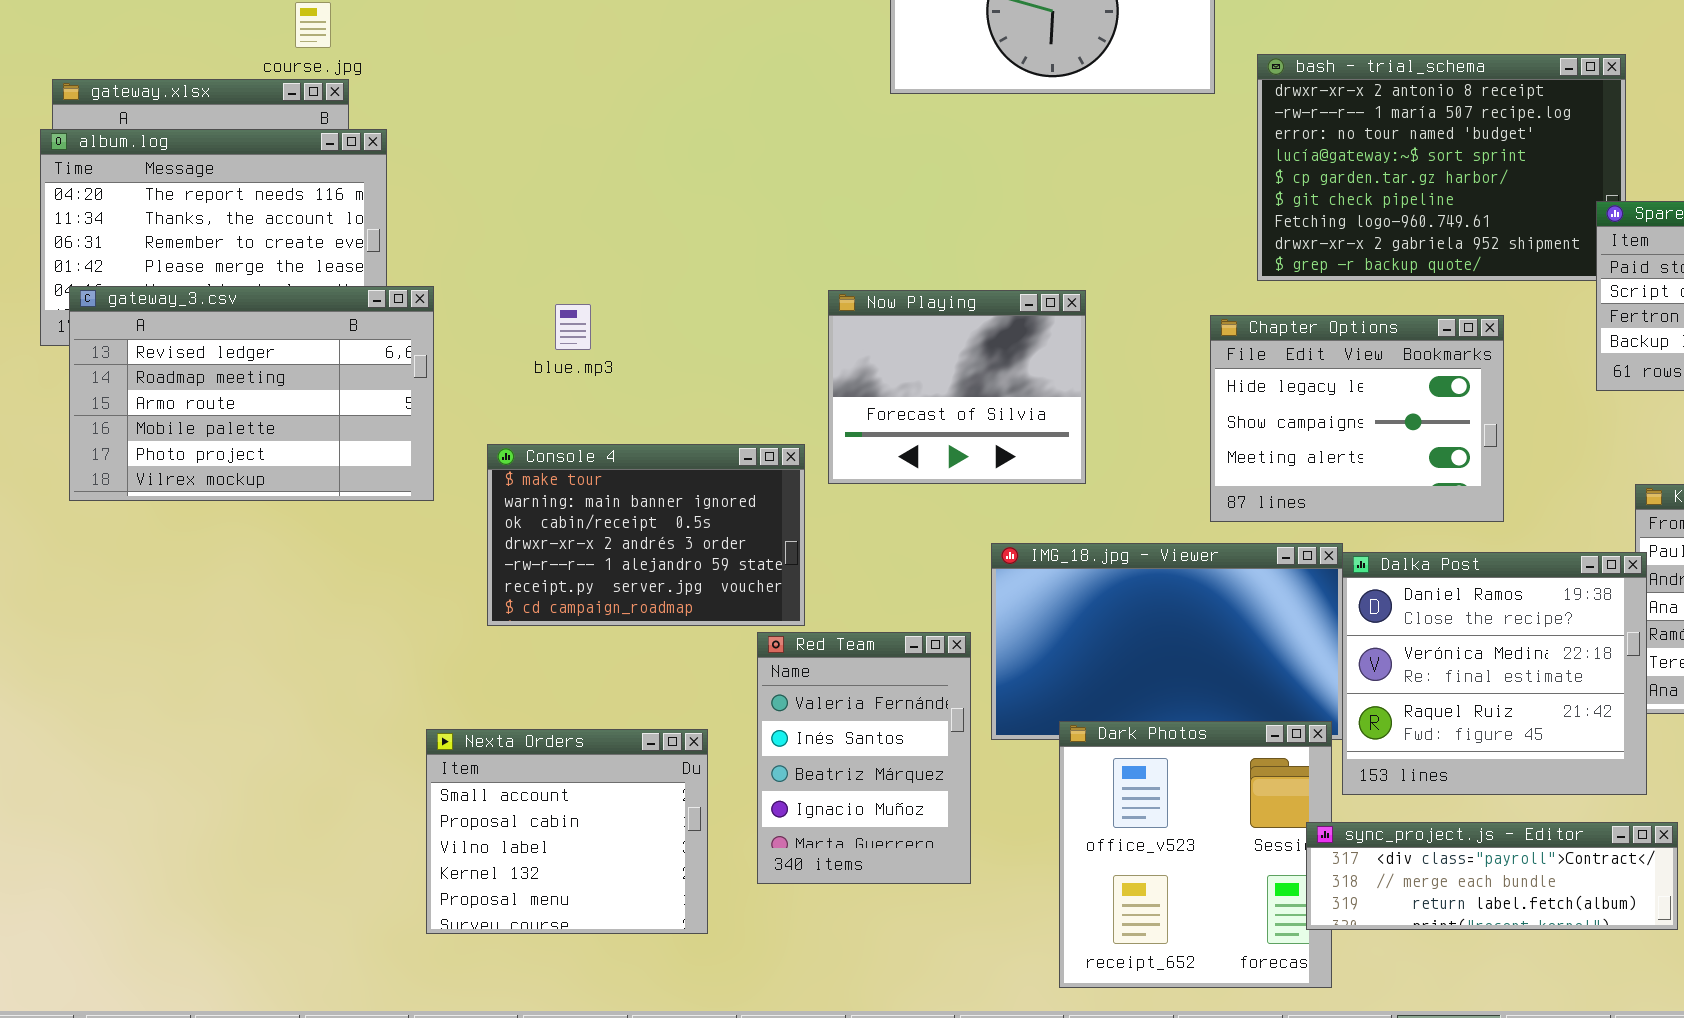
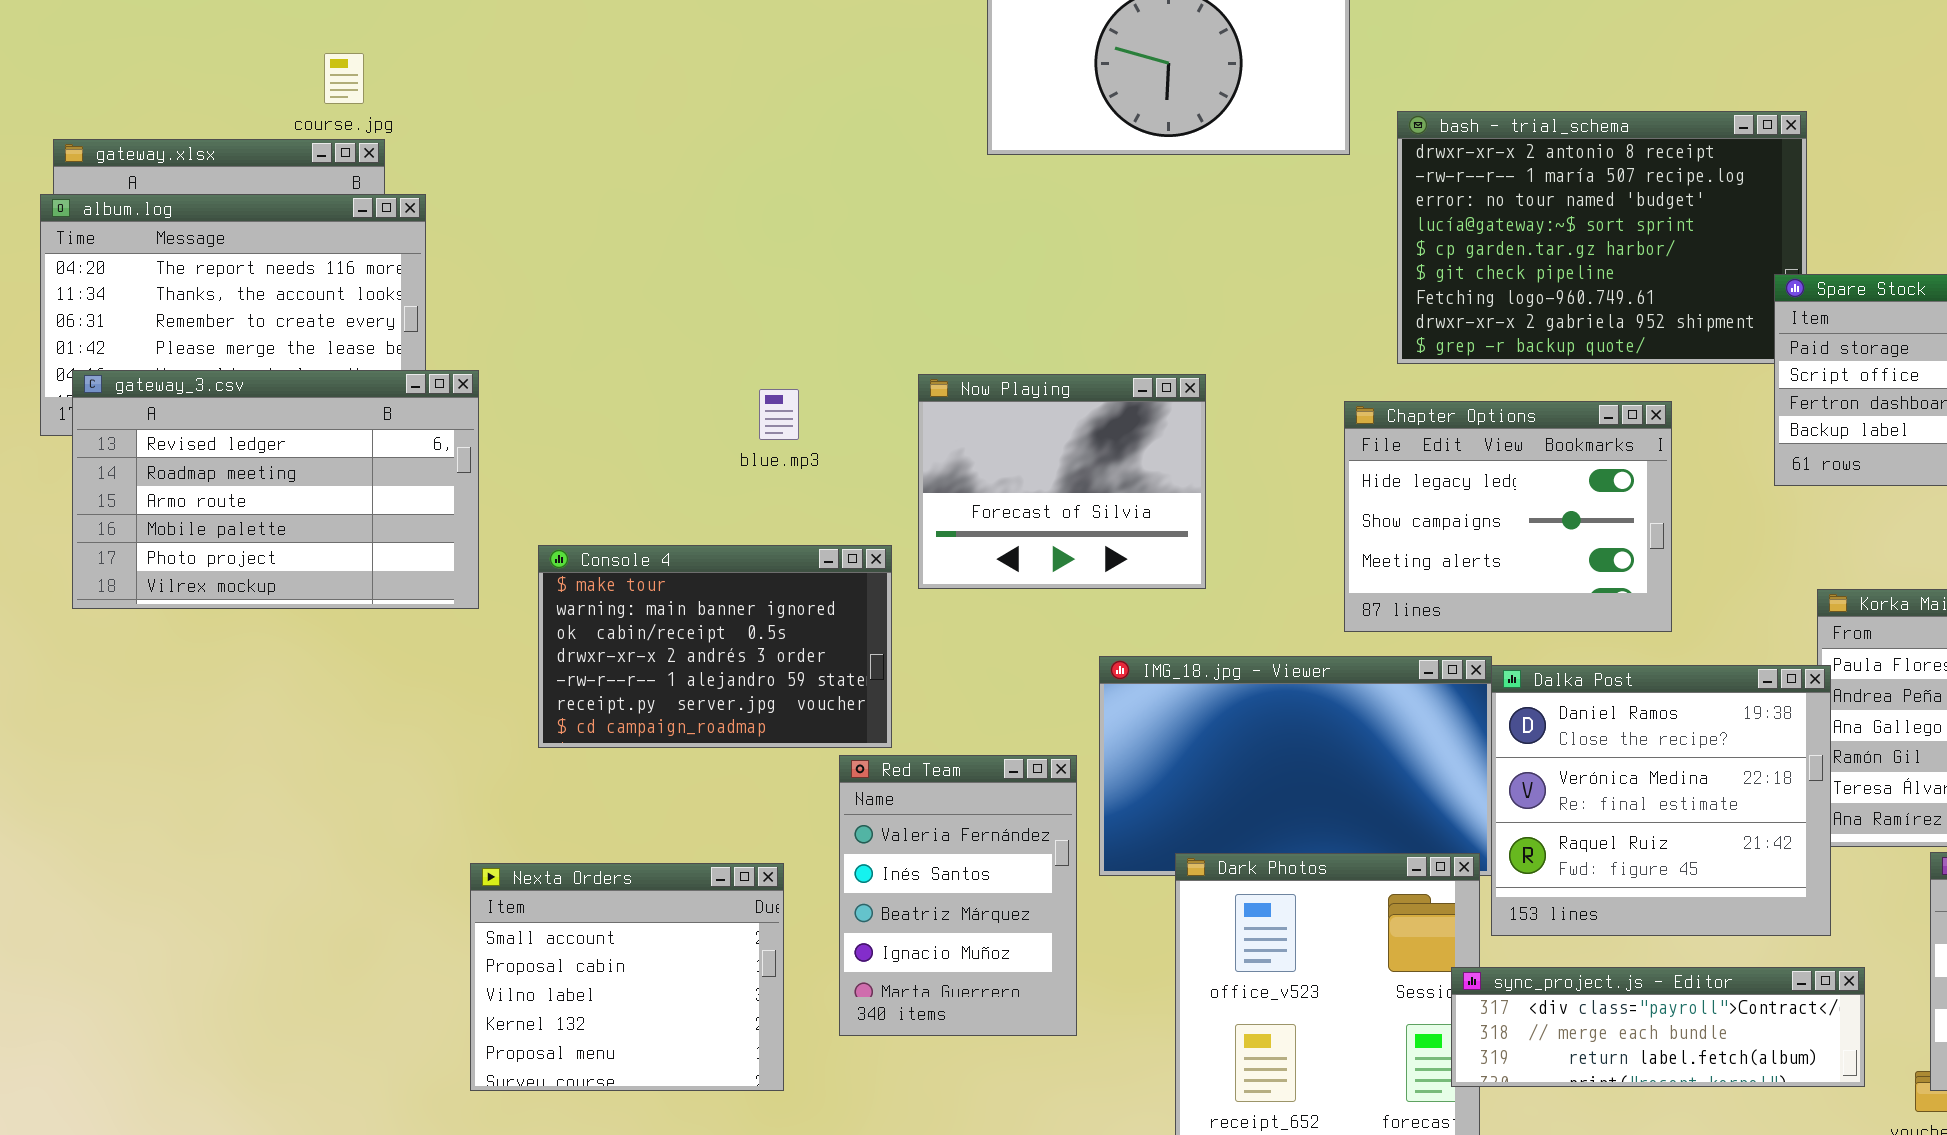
blue.mp3: [555,304,591,350] -> [759,389,799,440], moved

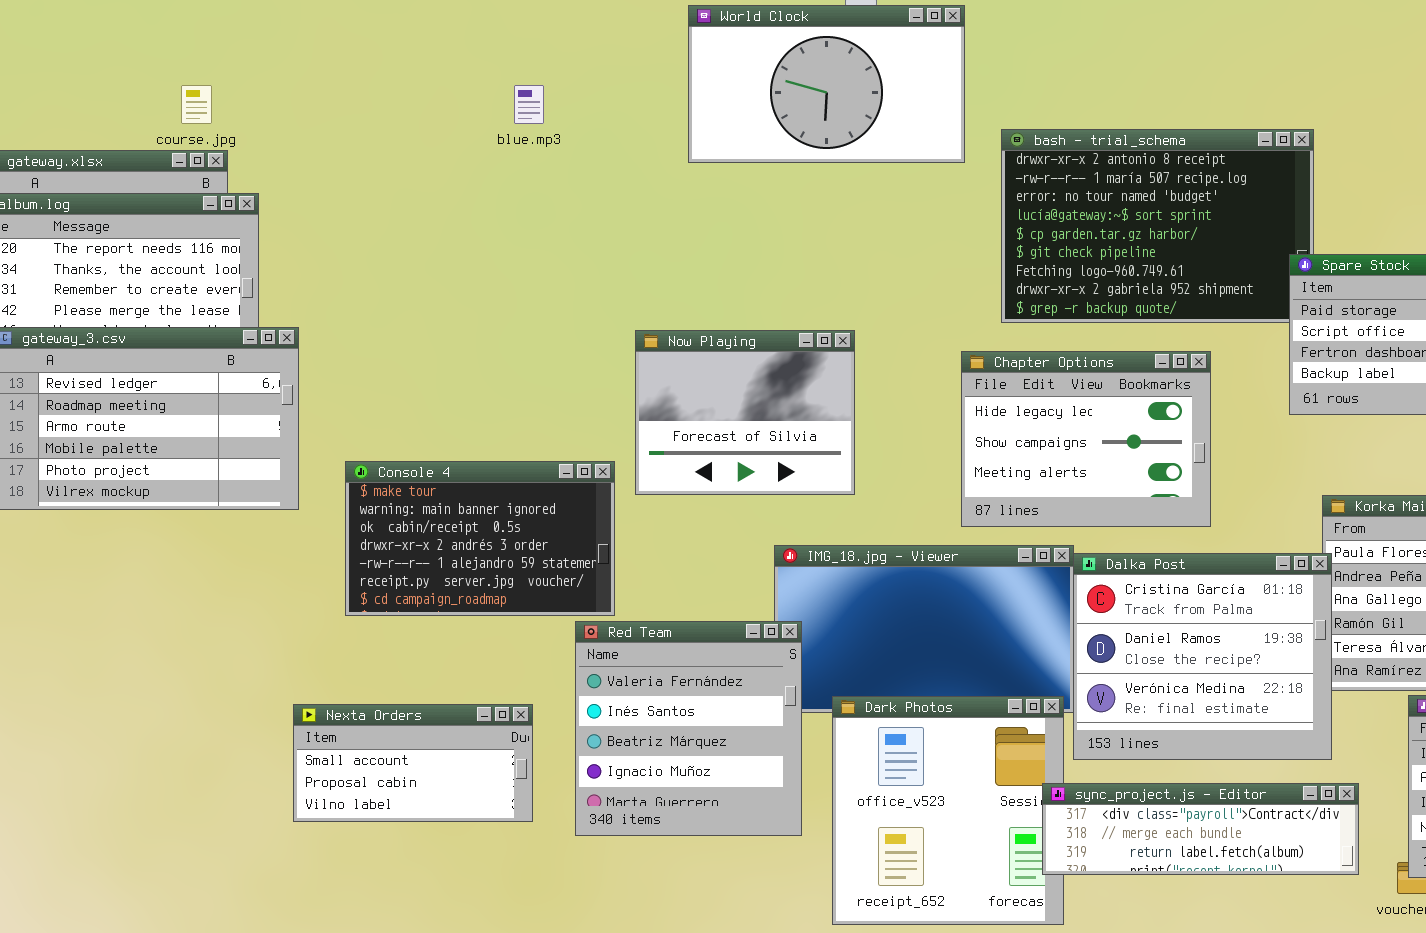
blue.mp3: [759,389,799,440] -> [514,85,544,124], moved
Dalka Post: [1491,665,1831,936] -> [1073,553,1332,760], scrolled up 1 row
Red Team: [839,755,1077,1036] -> [575,621,802,836], resized
Nexta Orders: [470,863,784,1091] -> [293,704,533,822], resized

